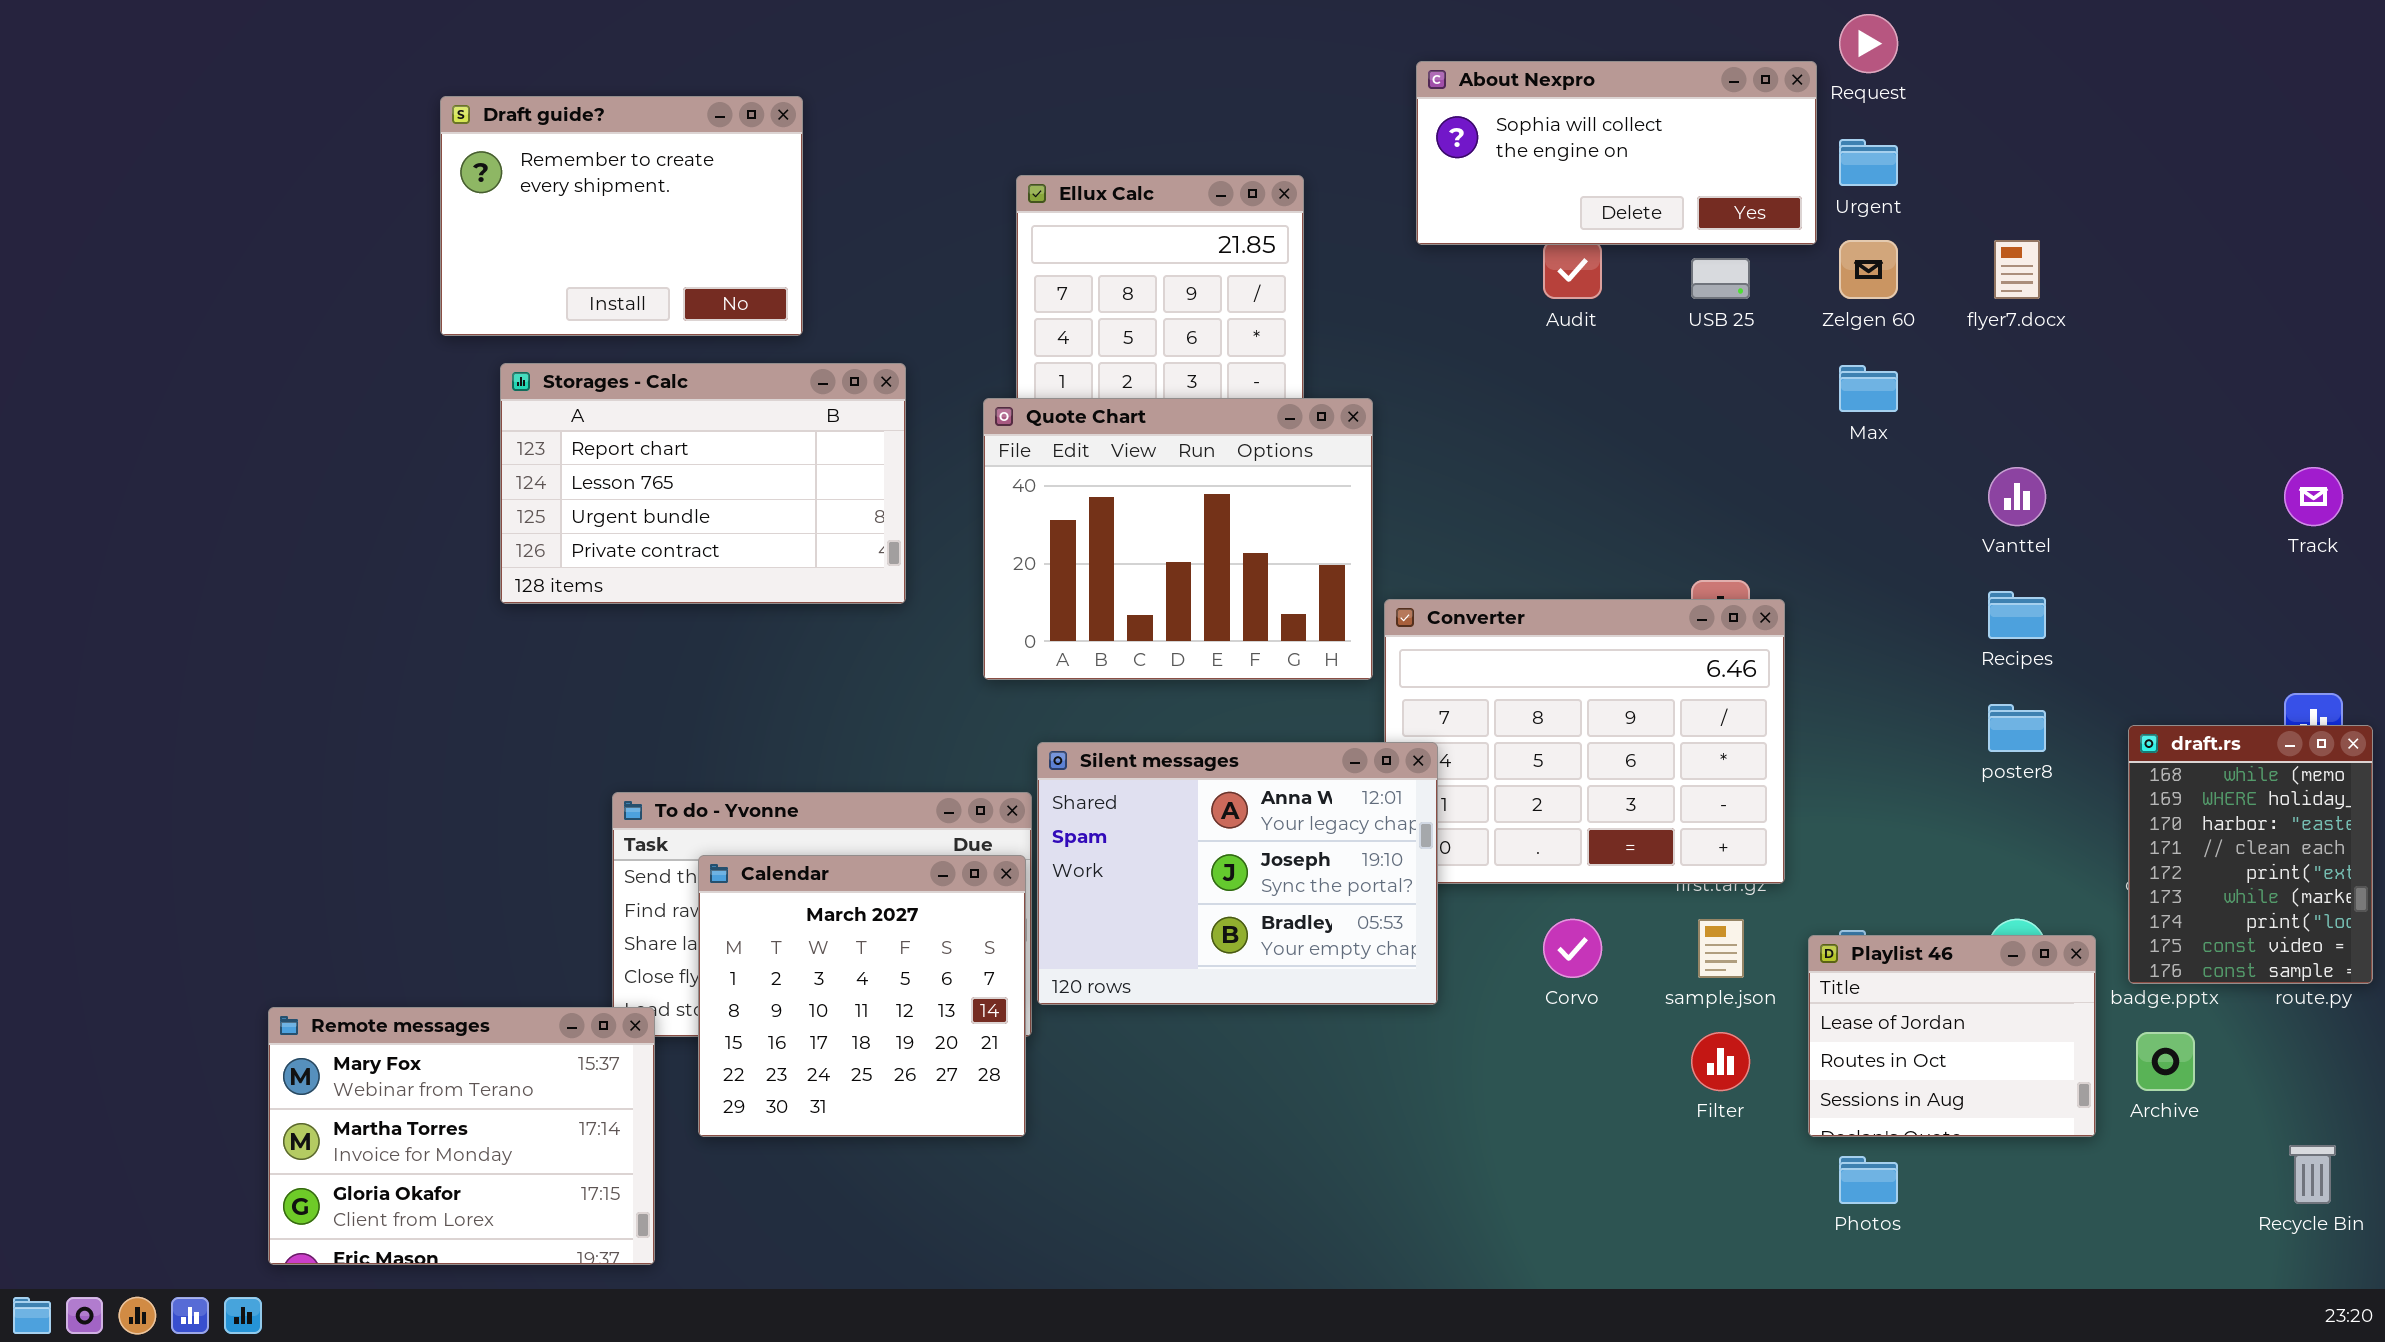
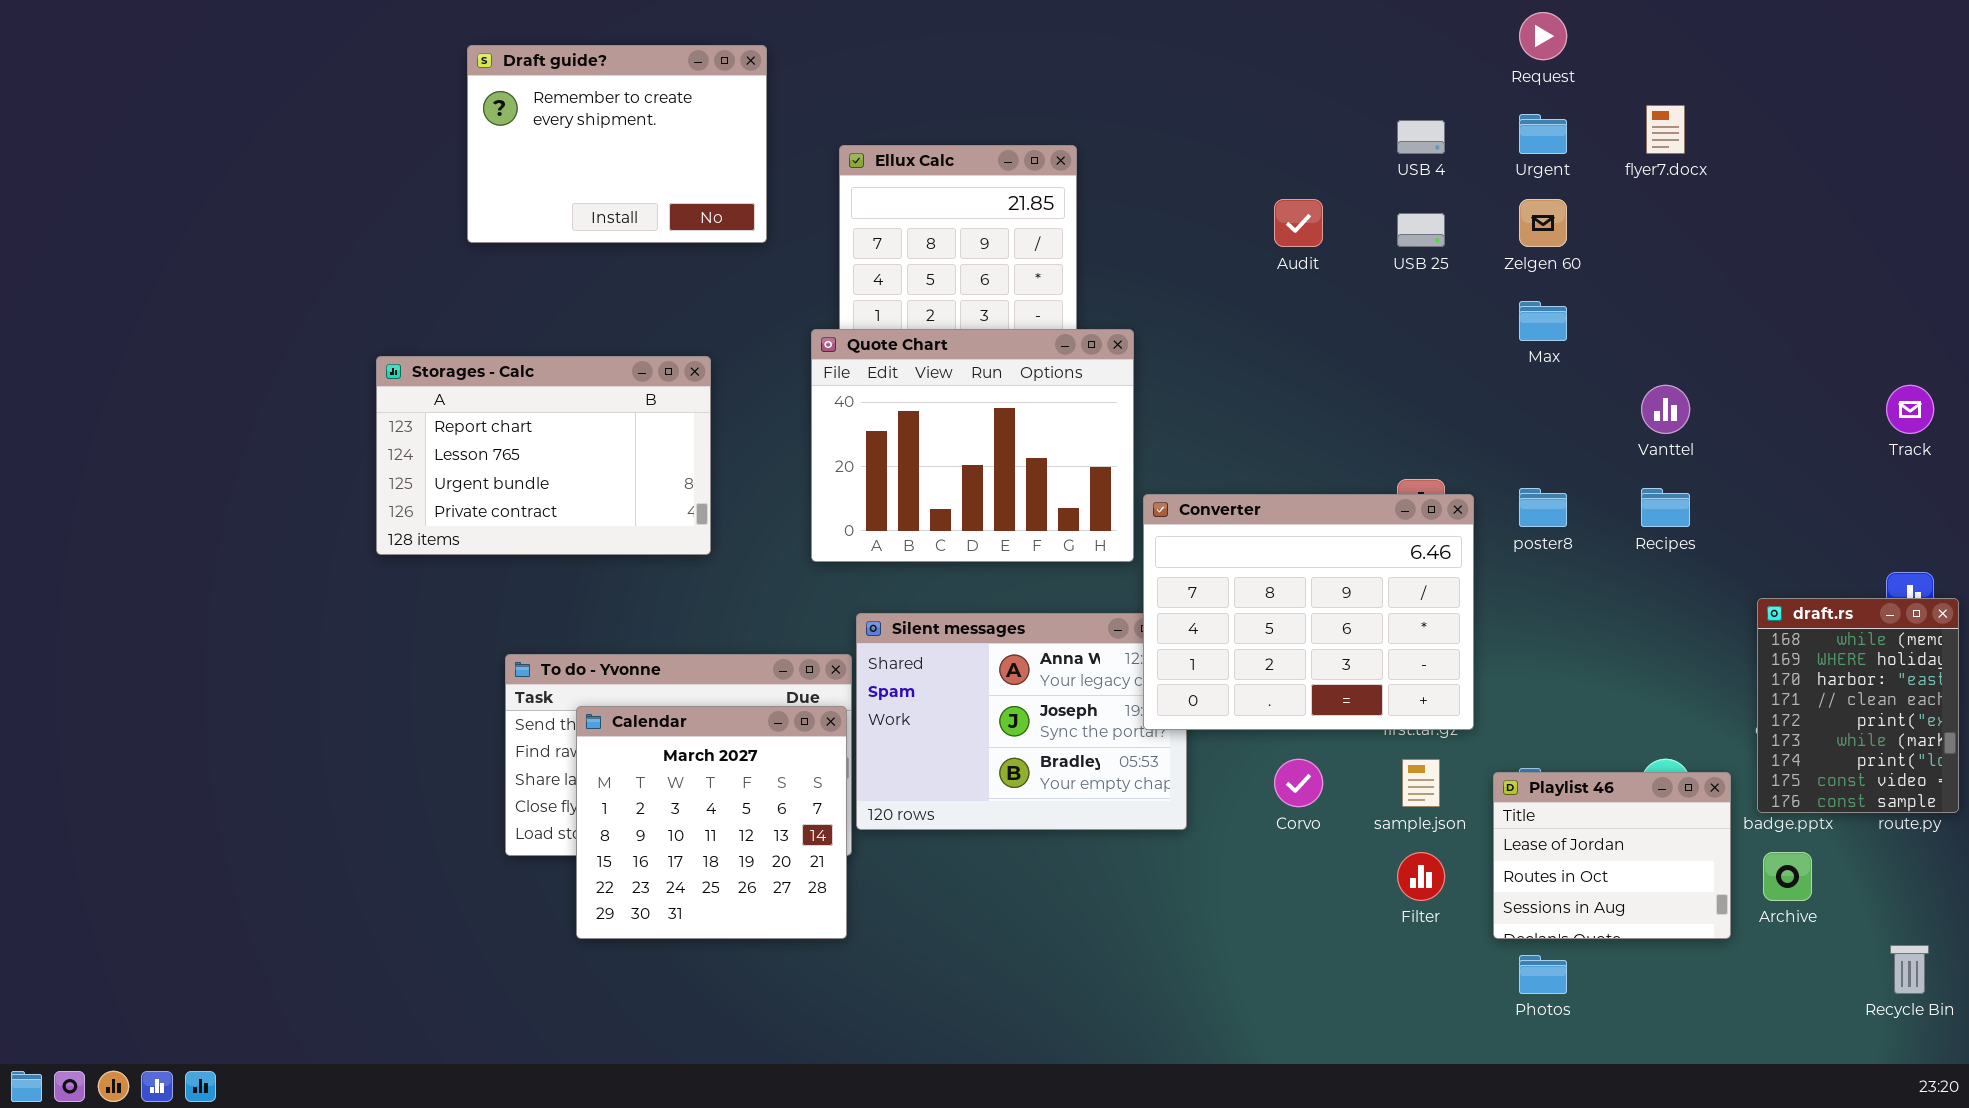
About Nexpro: [1416,61,1817,245] -> none, closed
Draft guide?: [440,96,803,336] -> [467,45,767,243], moved
flyer7.docx: [1994,240,2040,299] -> [1646,105,1685,154], moved
Storages - Calc: [500,363,906,604] -> [376,356,711,555], moved
Converter: [1384,599,1785,884] -> [1143,494,1474,730], raised
poster8: [1988,704,2046,752] -> [1519,488,1567,527], moved
Remote messages: [268,1007,655,1265] -> none, closed

